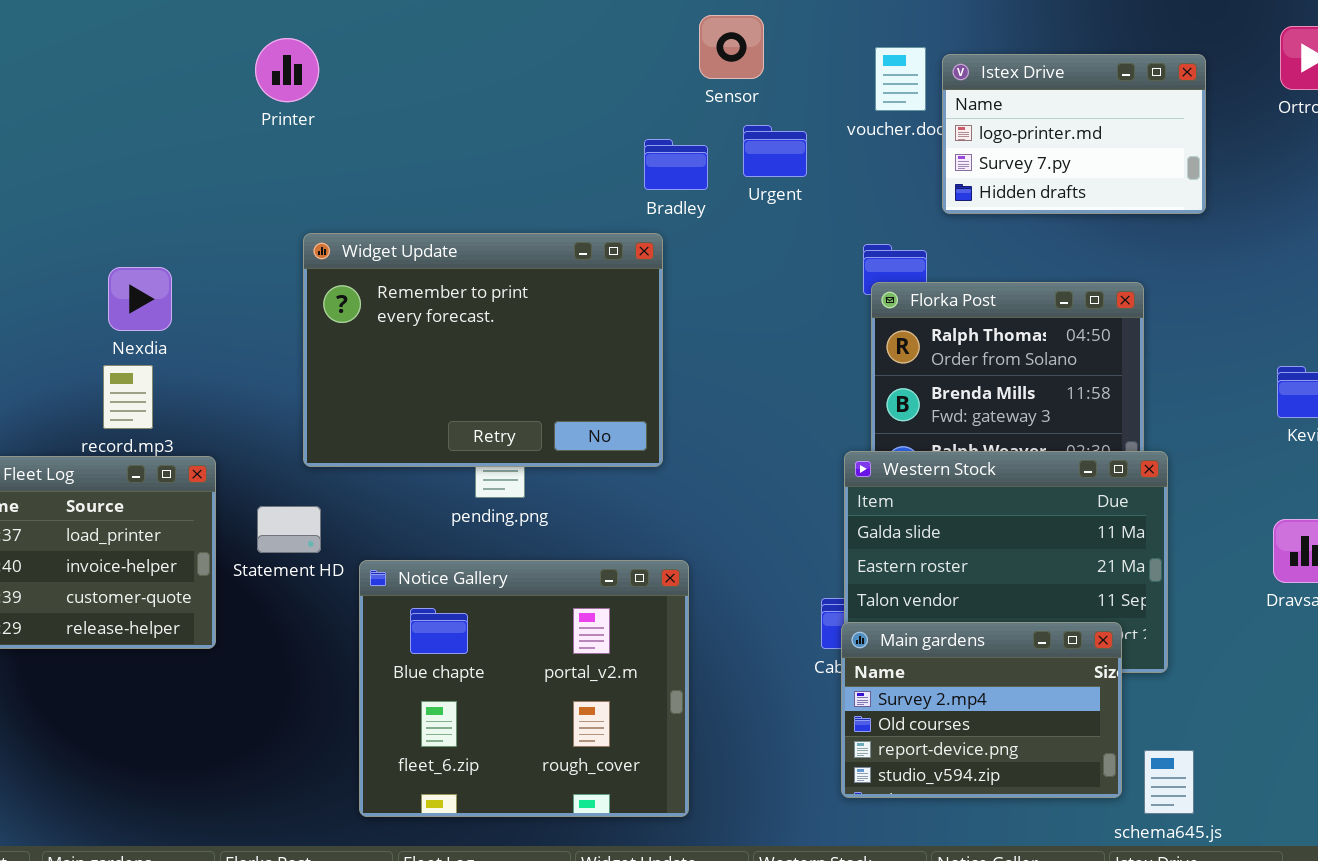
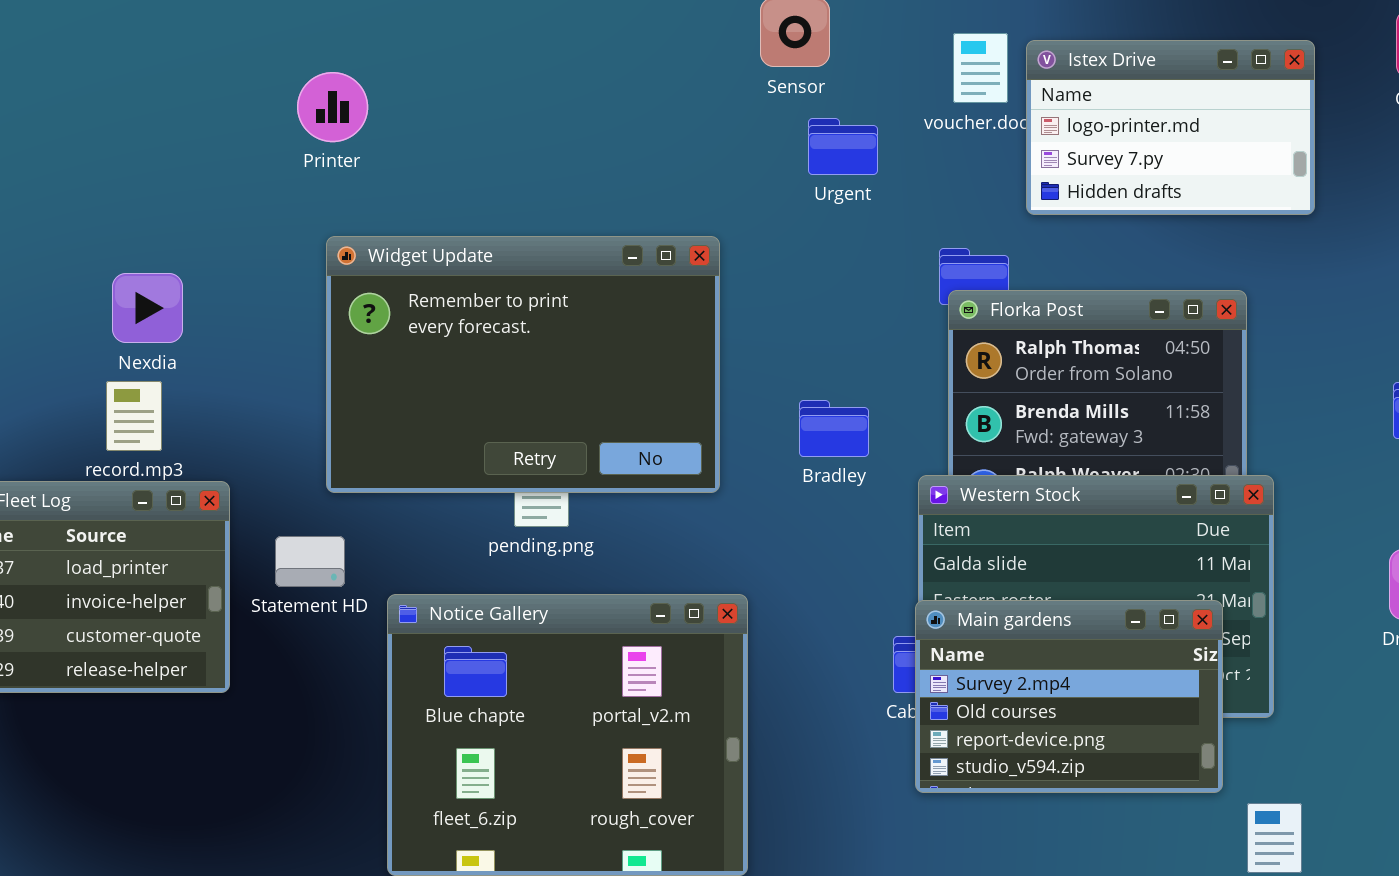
Printer: [255,38,319,102] -> [297,72,368,142], moved
Bradley: [644,139,708,190] -> [799,400,869,457], moved
Main gardens: [841,622,1122,798] -> [915,600,1223,793], moved

